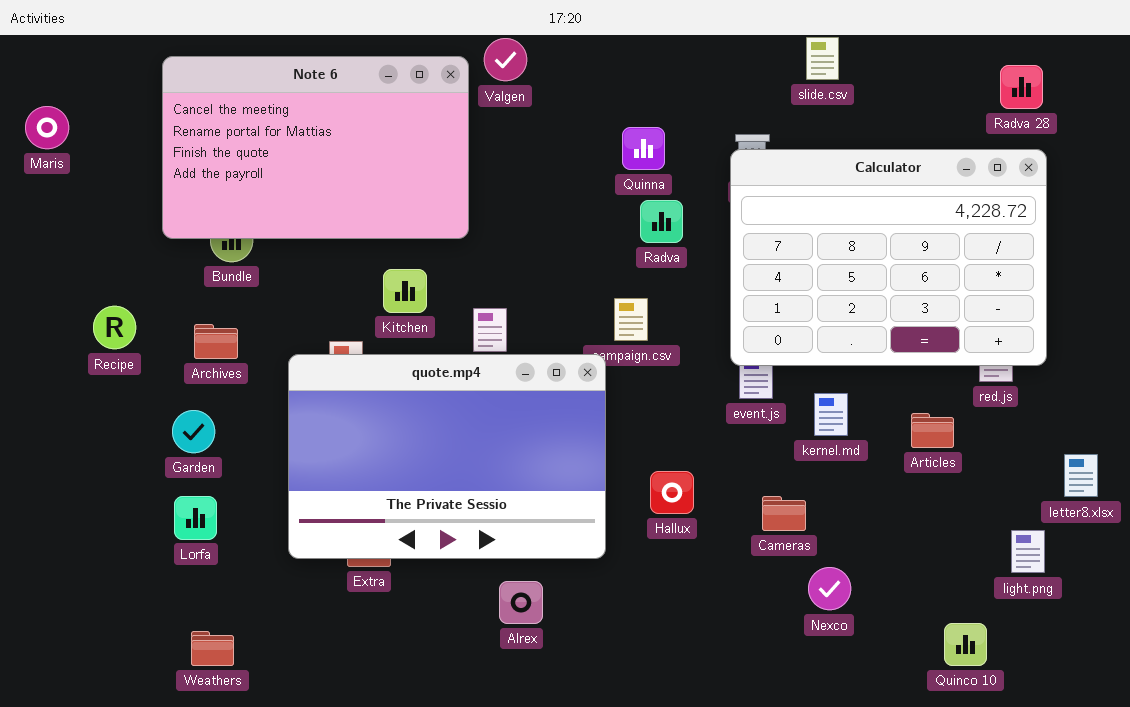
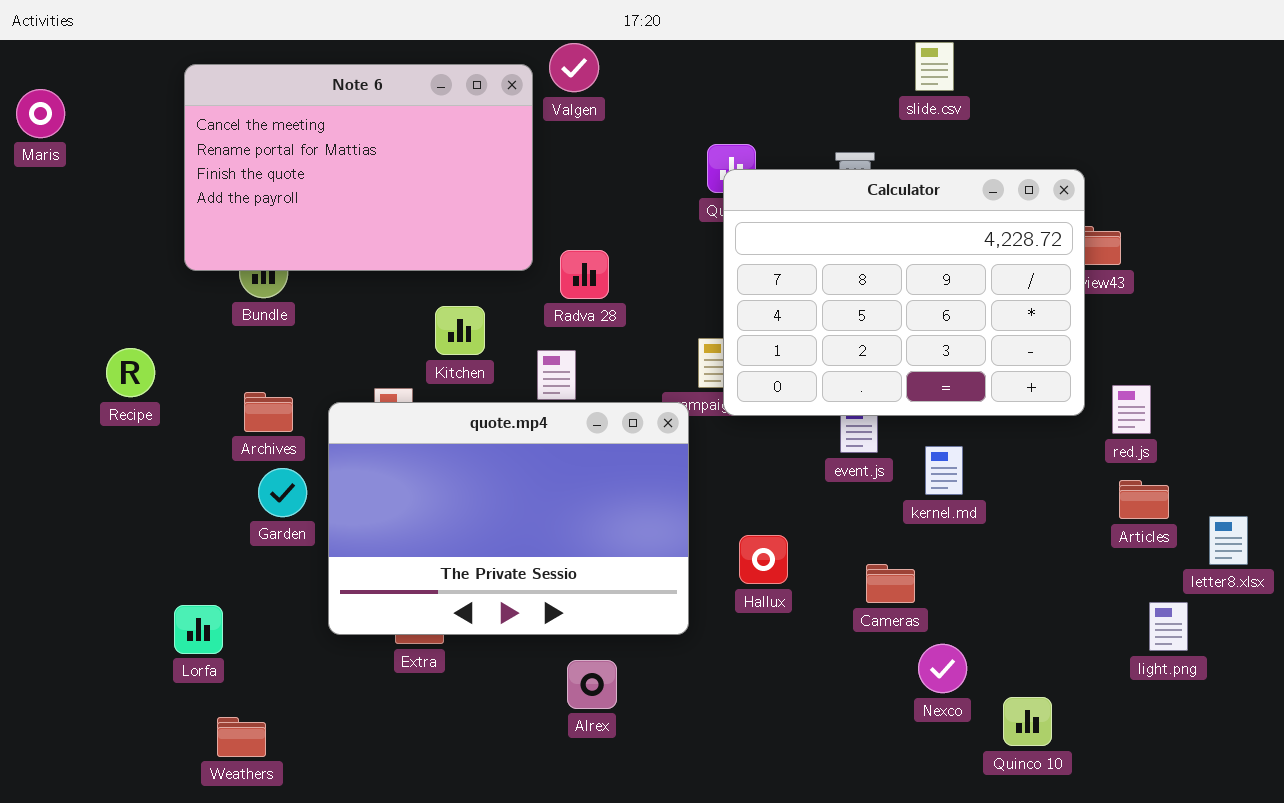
Radva 28: [1000,65,1043,109] -> [560,250,609,299], moved
Maris: [25,106,69,149] -> [16,89,65,138], moved
Calculator: [730,149,1047,366] -> [723,169,1085,416], moved
Archives: [194,324,238,359] -> [244,392,293,432], moved
Garden: [172,410,215,453] -> [258,468,307,517], moved
Articles: [911,413,954,448] -> [1119,480,1169,519], moved
Lorfa: [174,496,217,540] -> [174,605,223,654], moved
Quinco 10: [944,623,987,666] -> [1003,697,1052,746], moved

